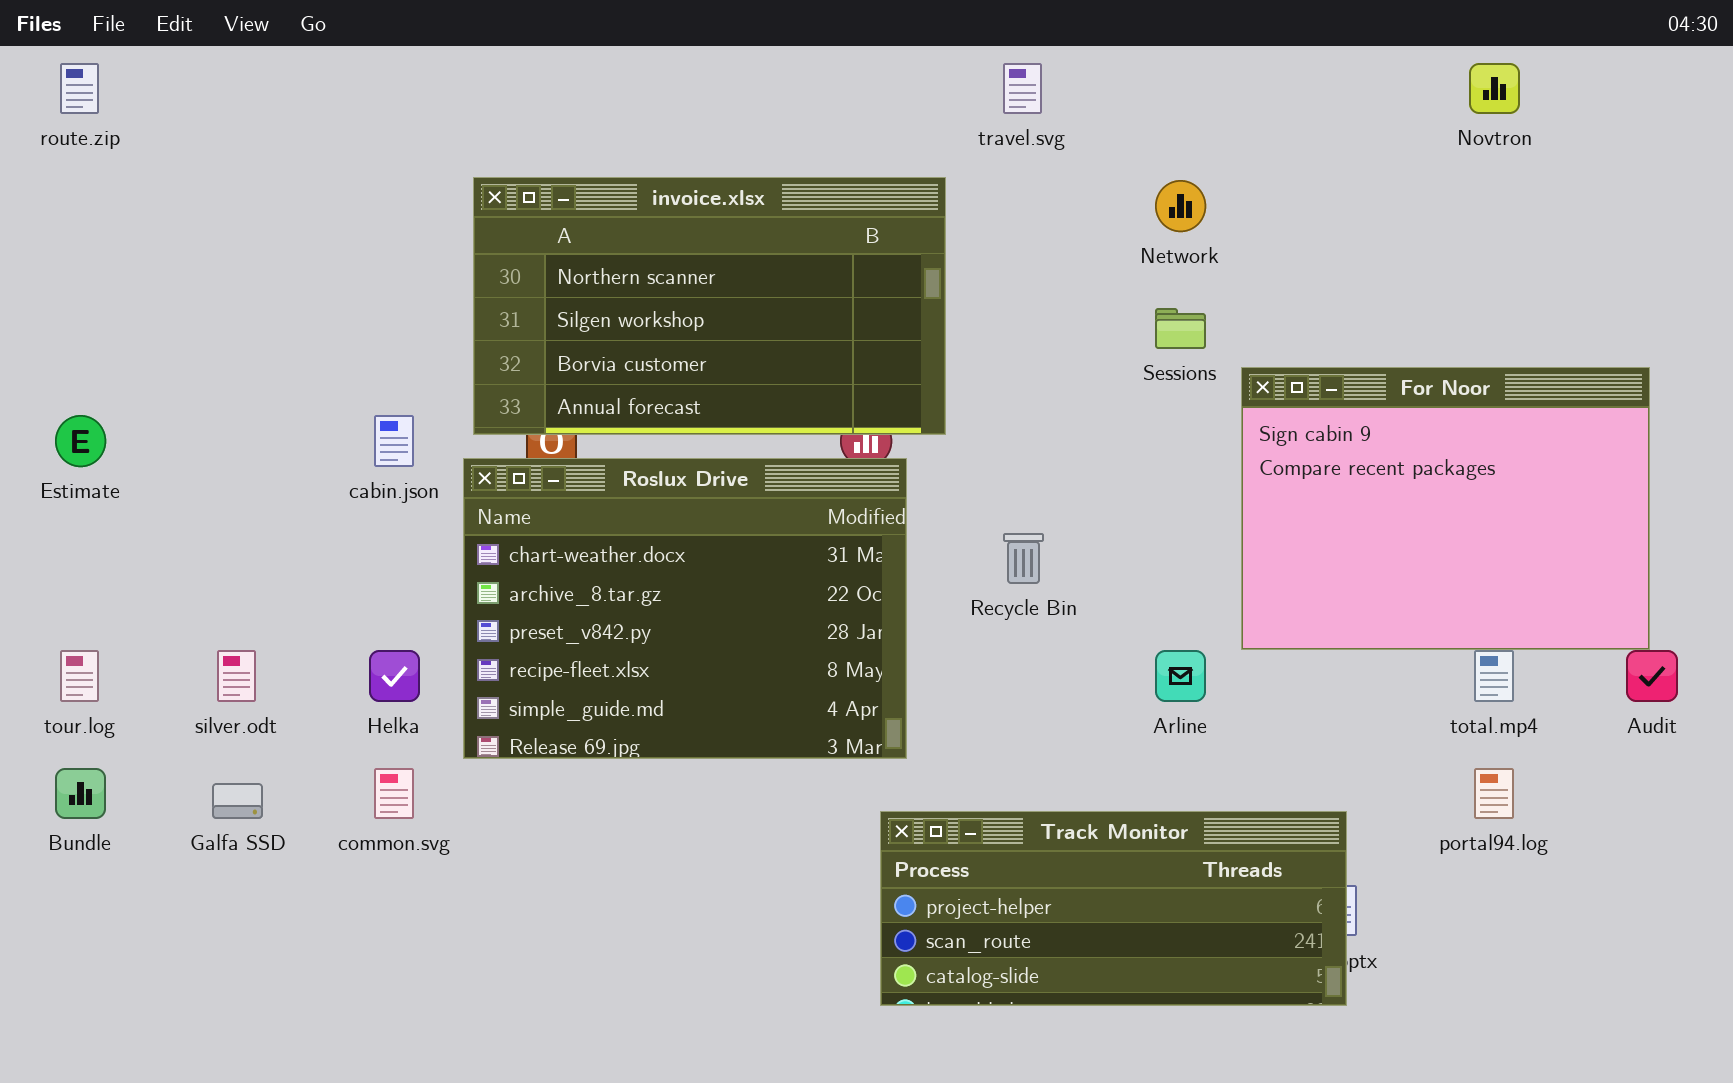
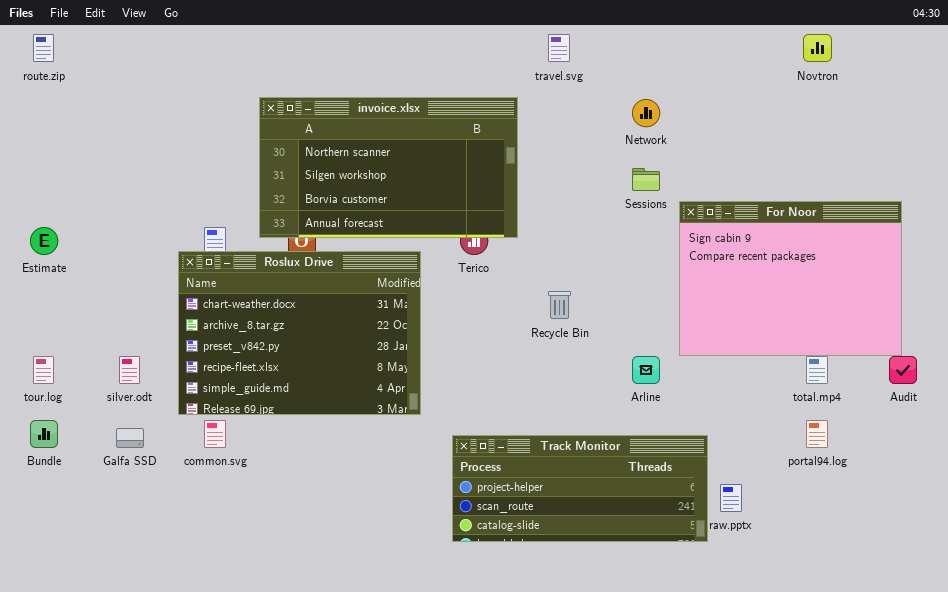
Roslux Drive: [463,458,907,759] -> [178,251,421,415], moved
Track Monitor: [880,811,1347,1006] -> [452,435,708,542], moved

